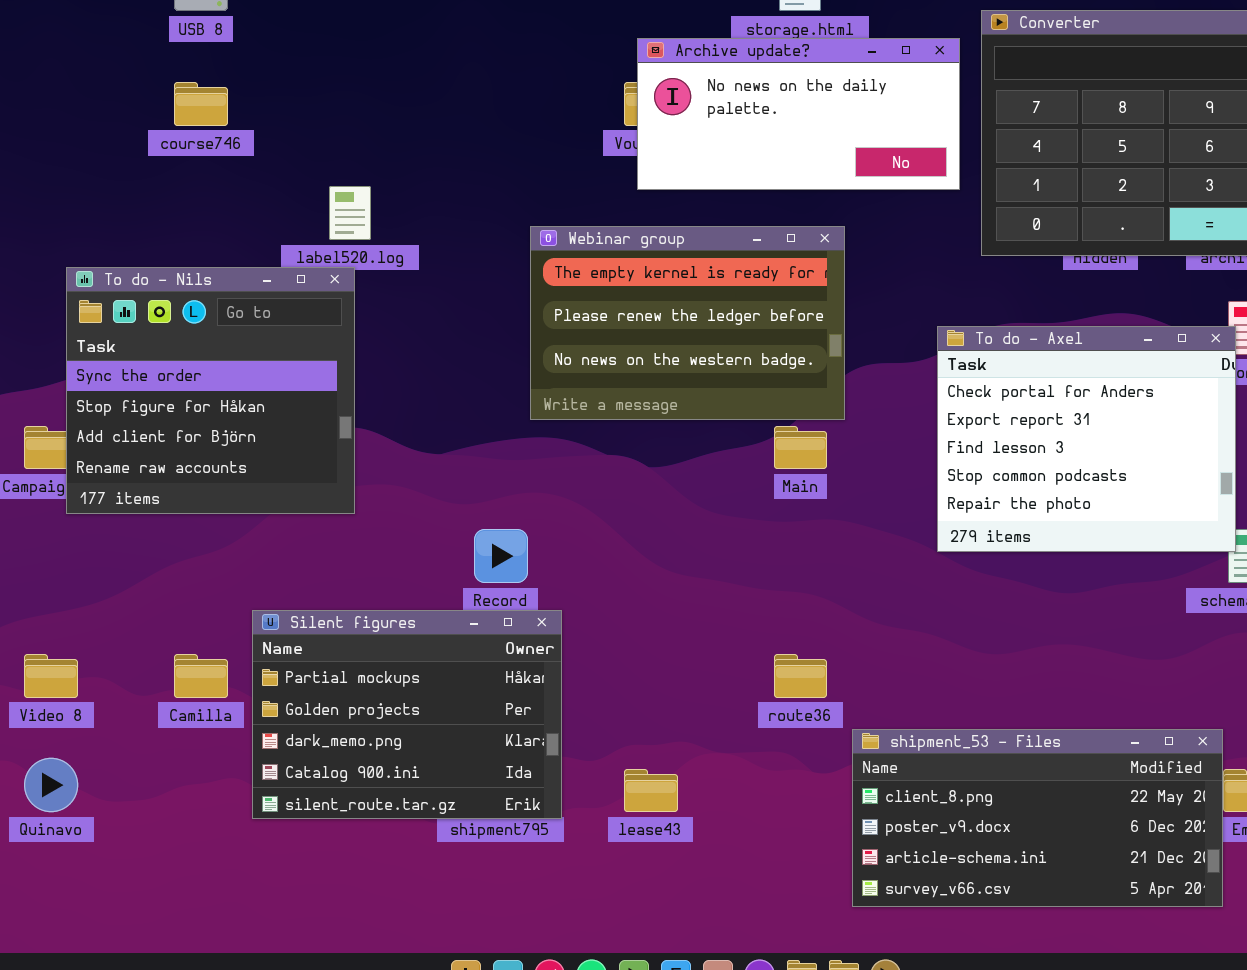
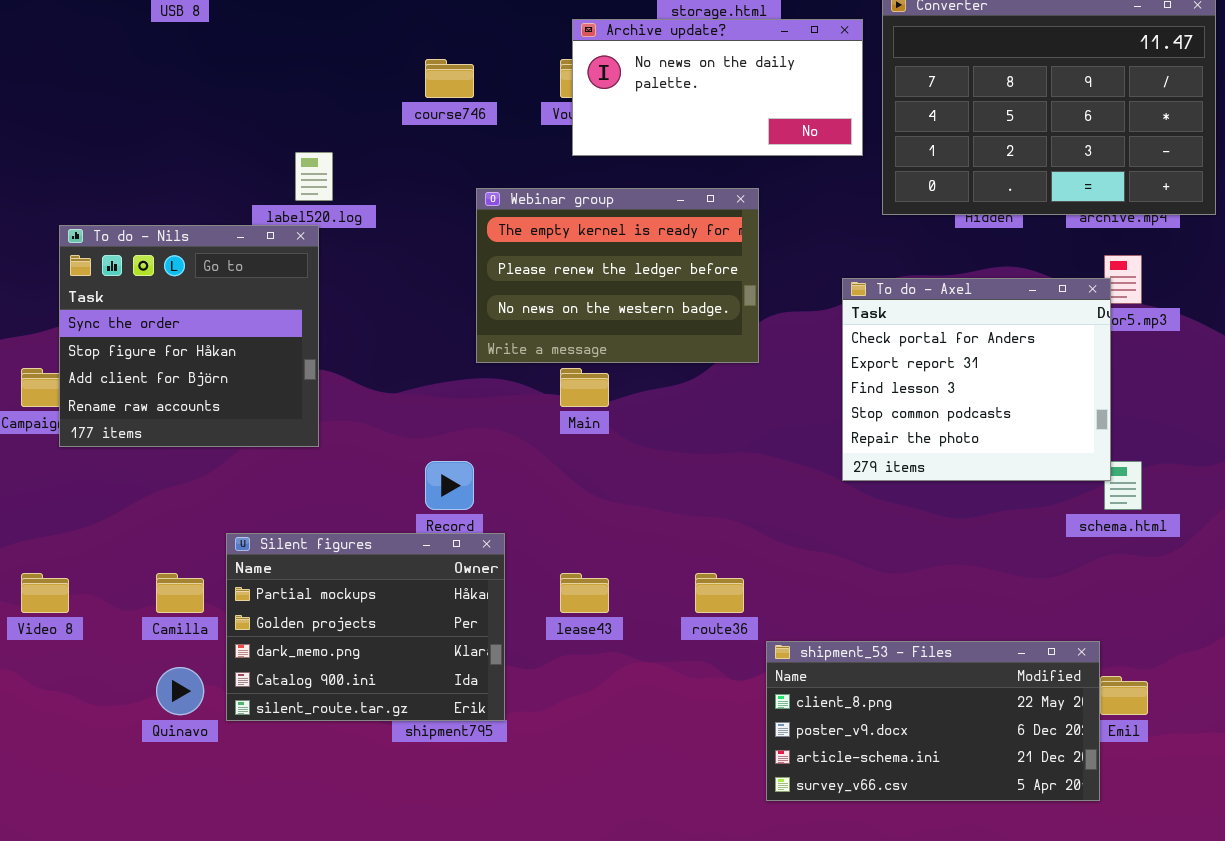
course746: [174,82,228,126] -> [425,59,474,98], moved
Main: [774,426,827,469] -> [560,368,609,407], moved
Quinavo: [24,758,78,812] -> [156,667,204,715], moved
lease43: [624,769,678,812] -> [560,573,609,613], moved

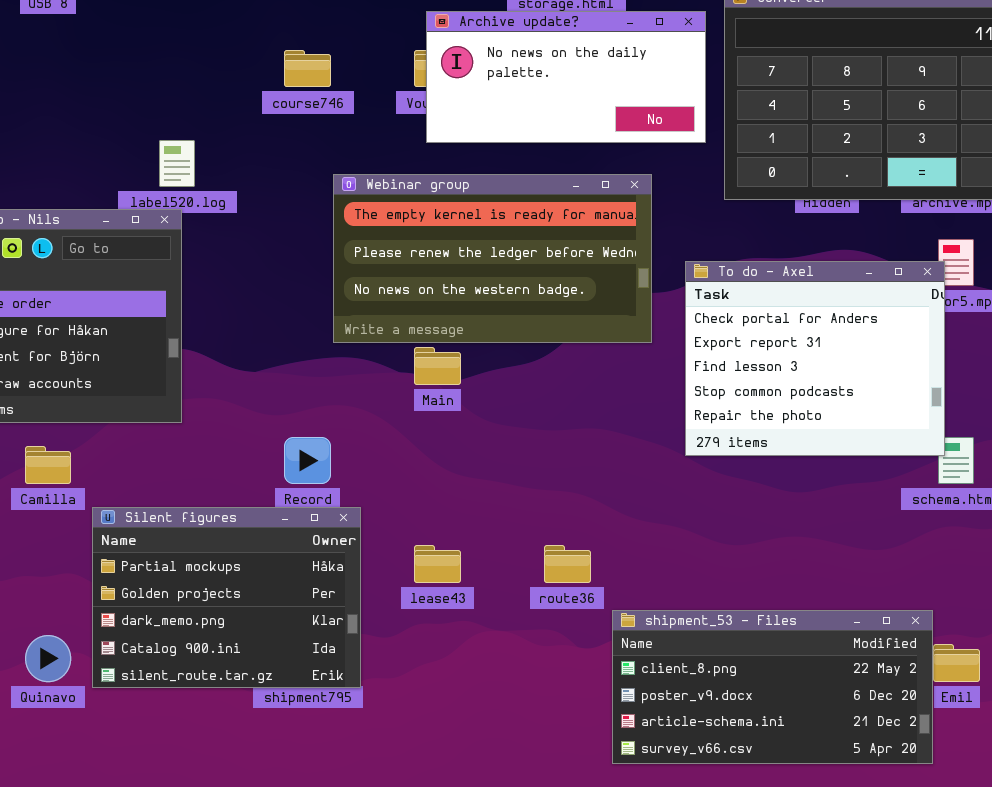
Webinar group: [476,188,759,363] -> [333,174,652,343], resized
Camilla: [156,573,204,613] -> [25,446,71,484], moved

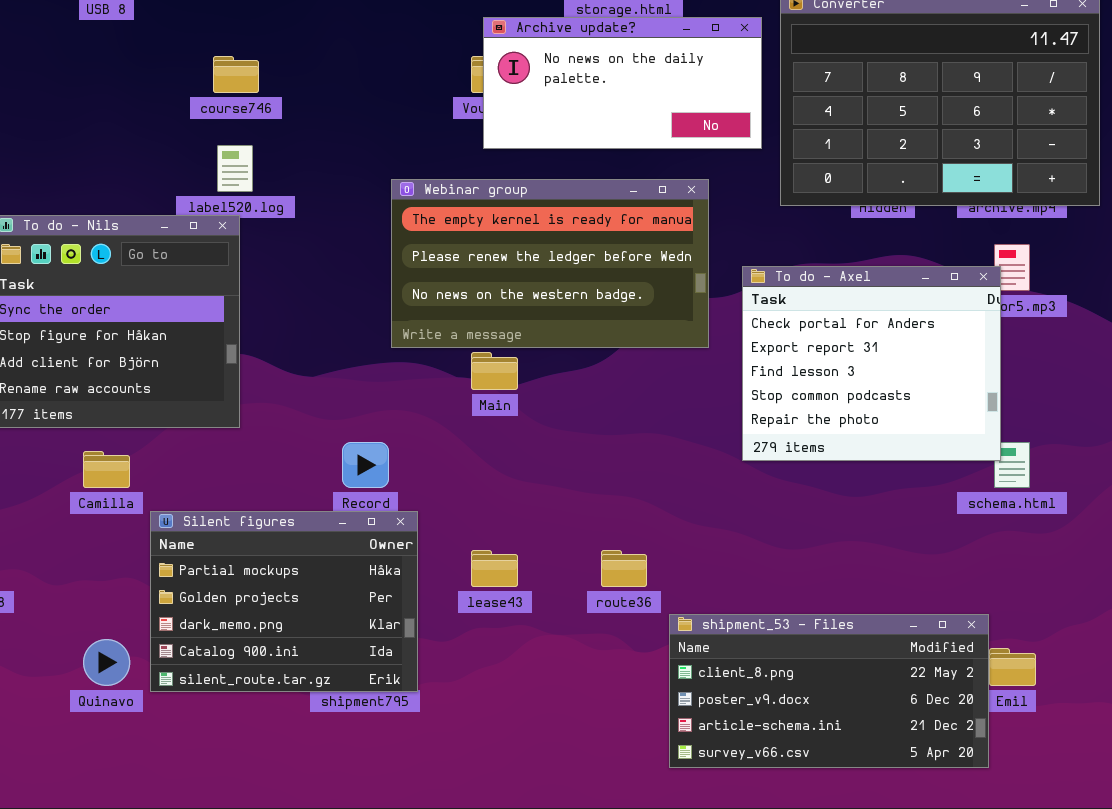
course746: [284,50,331,87] -> [213,56,259,93], moved

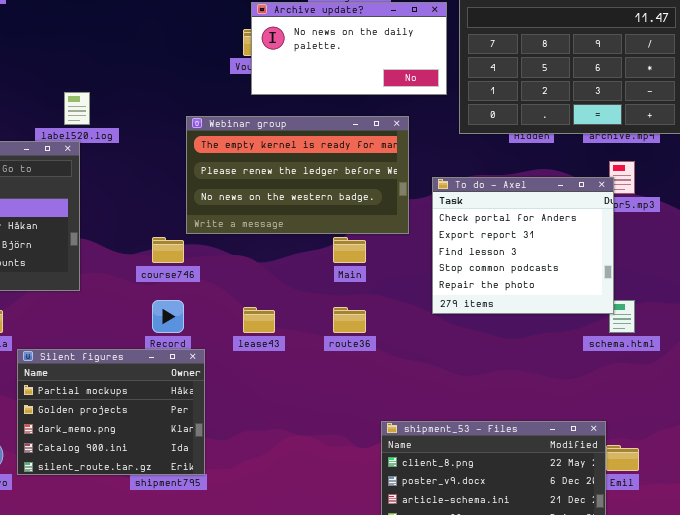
course746: [213,56,259,93] -> [152,237,184,263], moved
Main: [471,352,518,390] -> [333,237,366,263], moved
lease43: [471,550,518,587] -> [243,307,275,333], moved
route36: [601,550,647,587] -> [333,307,366,333], moved

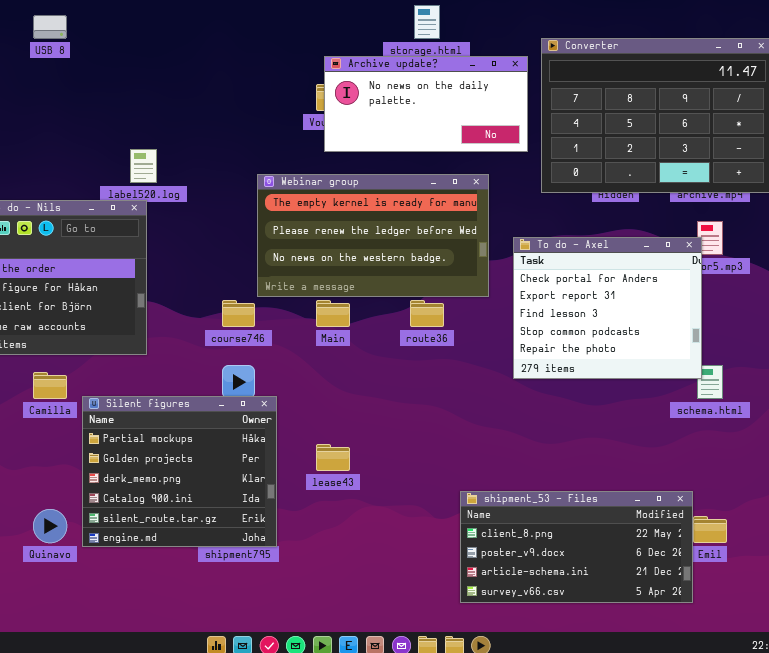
Main: [333,237,366,263] -> [316,300,350,327], moved
lease43: [243,307,275,333] -> [316,444,350,471], moved
route36: [333,307,366,333] -> [410,300,444,327], moved
Silent figures: [17,349,205,475] -> [82,396,277,547], resized

